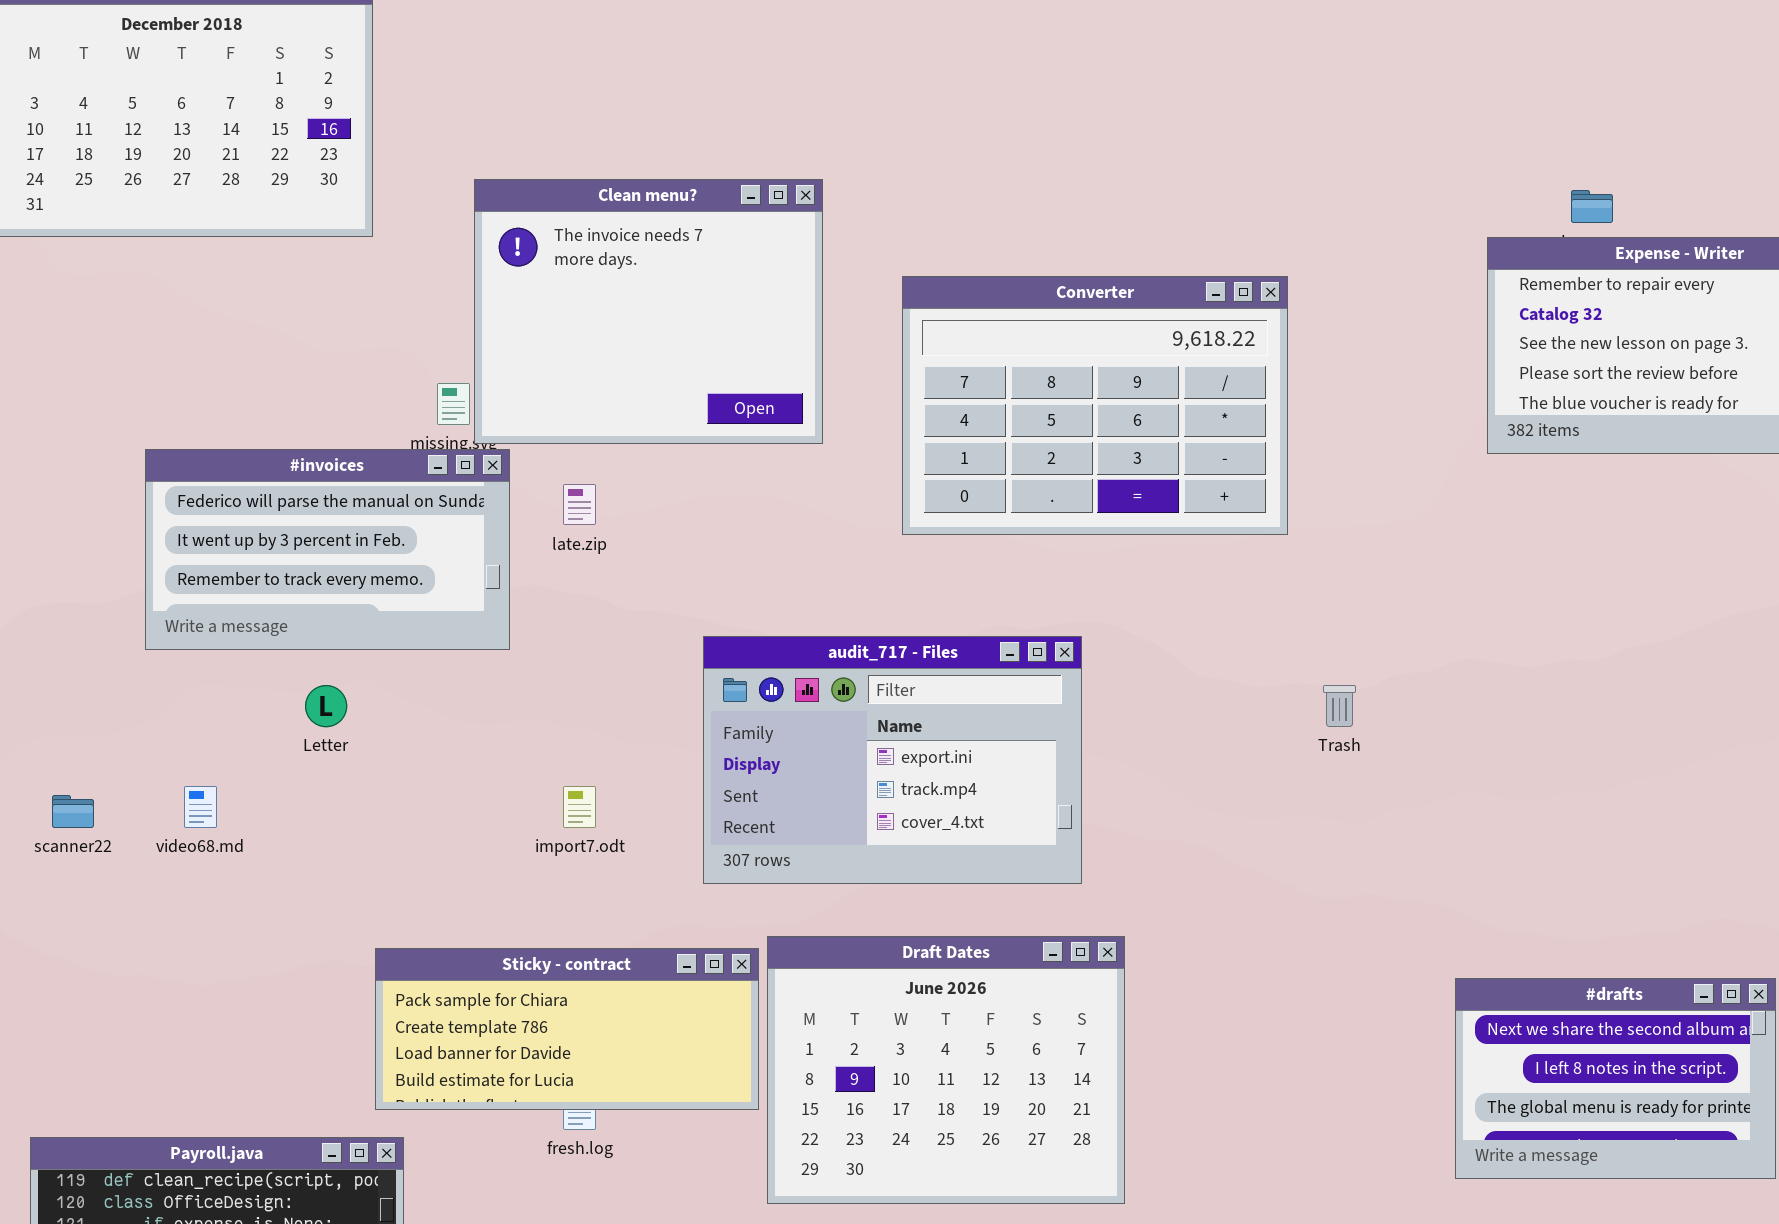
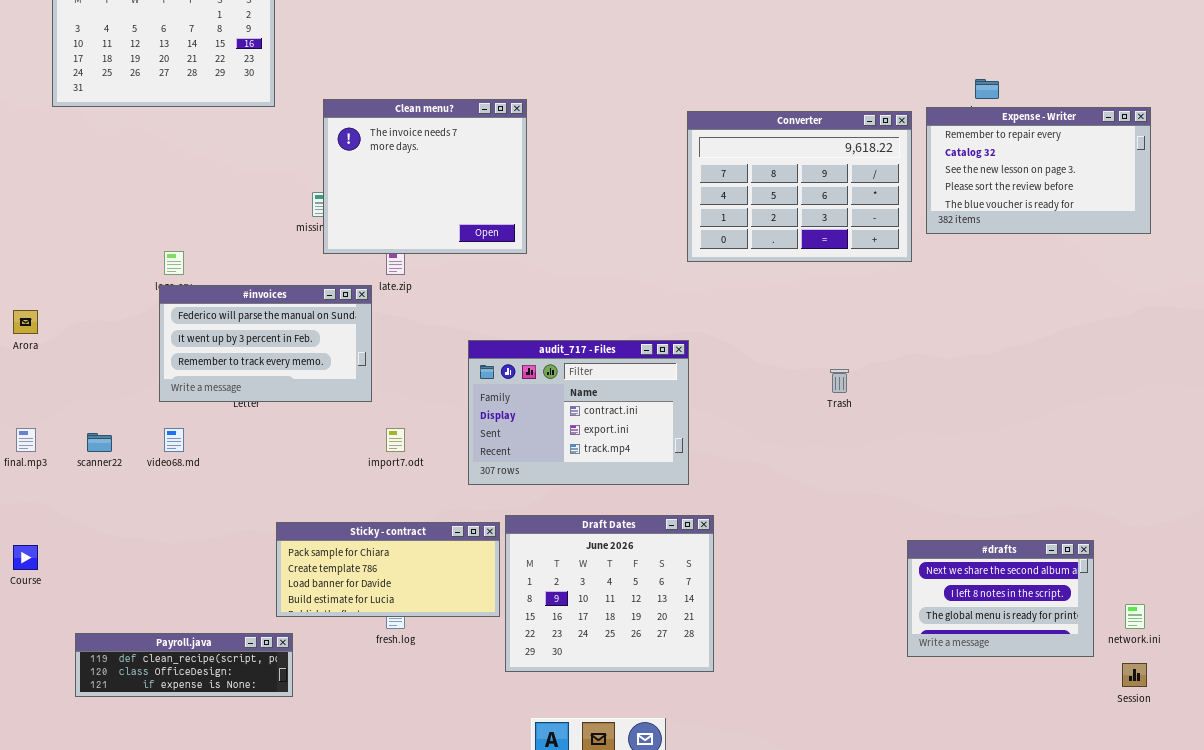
Clean menu?: [474,179,823,444] -> [323,99,527,254], moved
Converter: [902,276,1288,535] -> [687,111,912,262], moved
#invoices: [145,449,510,650] -> [159,285,372,402], moved
audit_717 - Files: [703,636,1082,884] -> [468,340,689,485], scrolled up 1 row

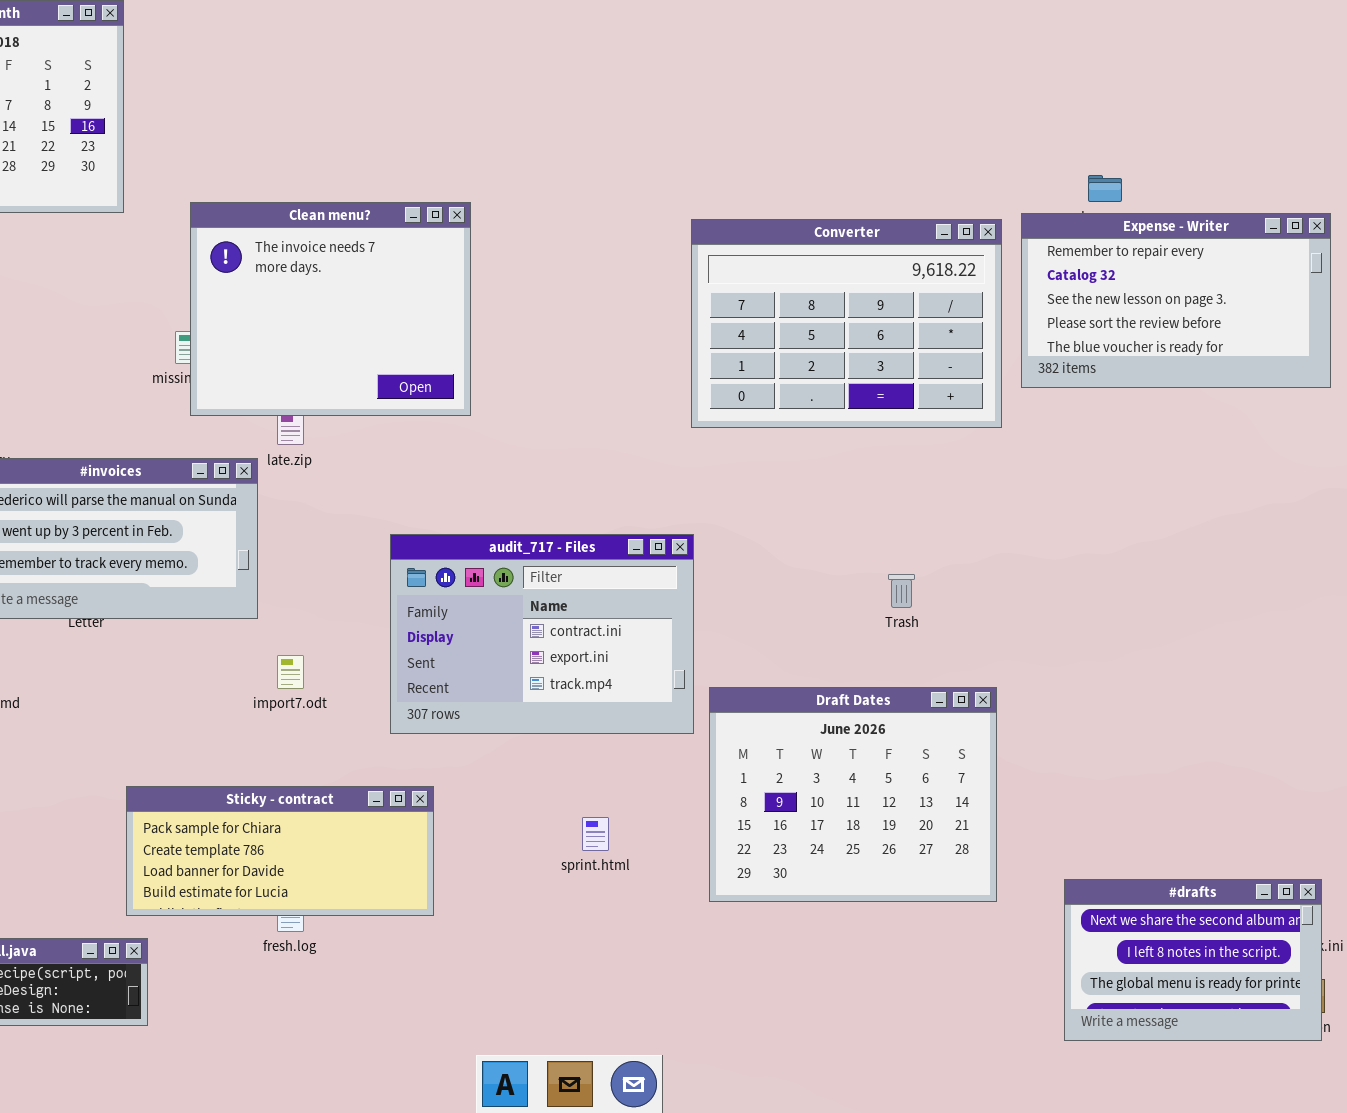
Draft Dates: [505,515,714,672] -> [709,687,997,902], moved
#drafts: [907,540,1094,657] -> [1064,879,1322,1041], moved

